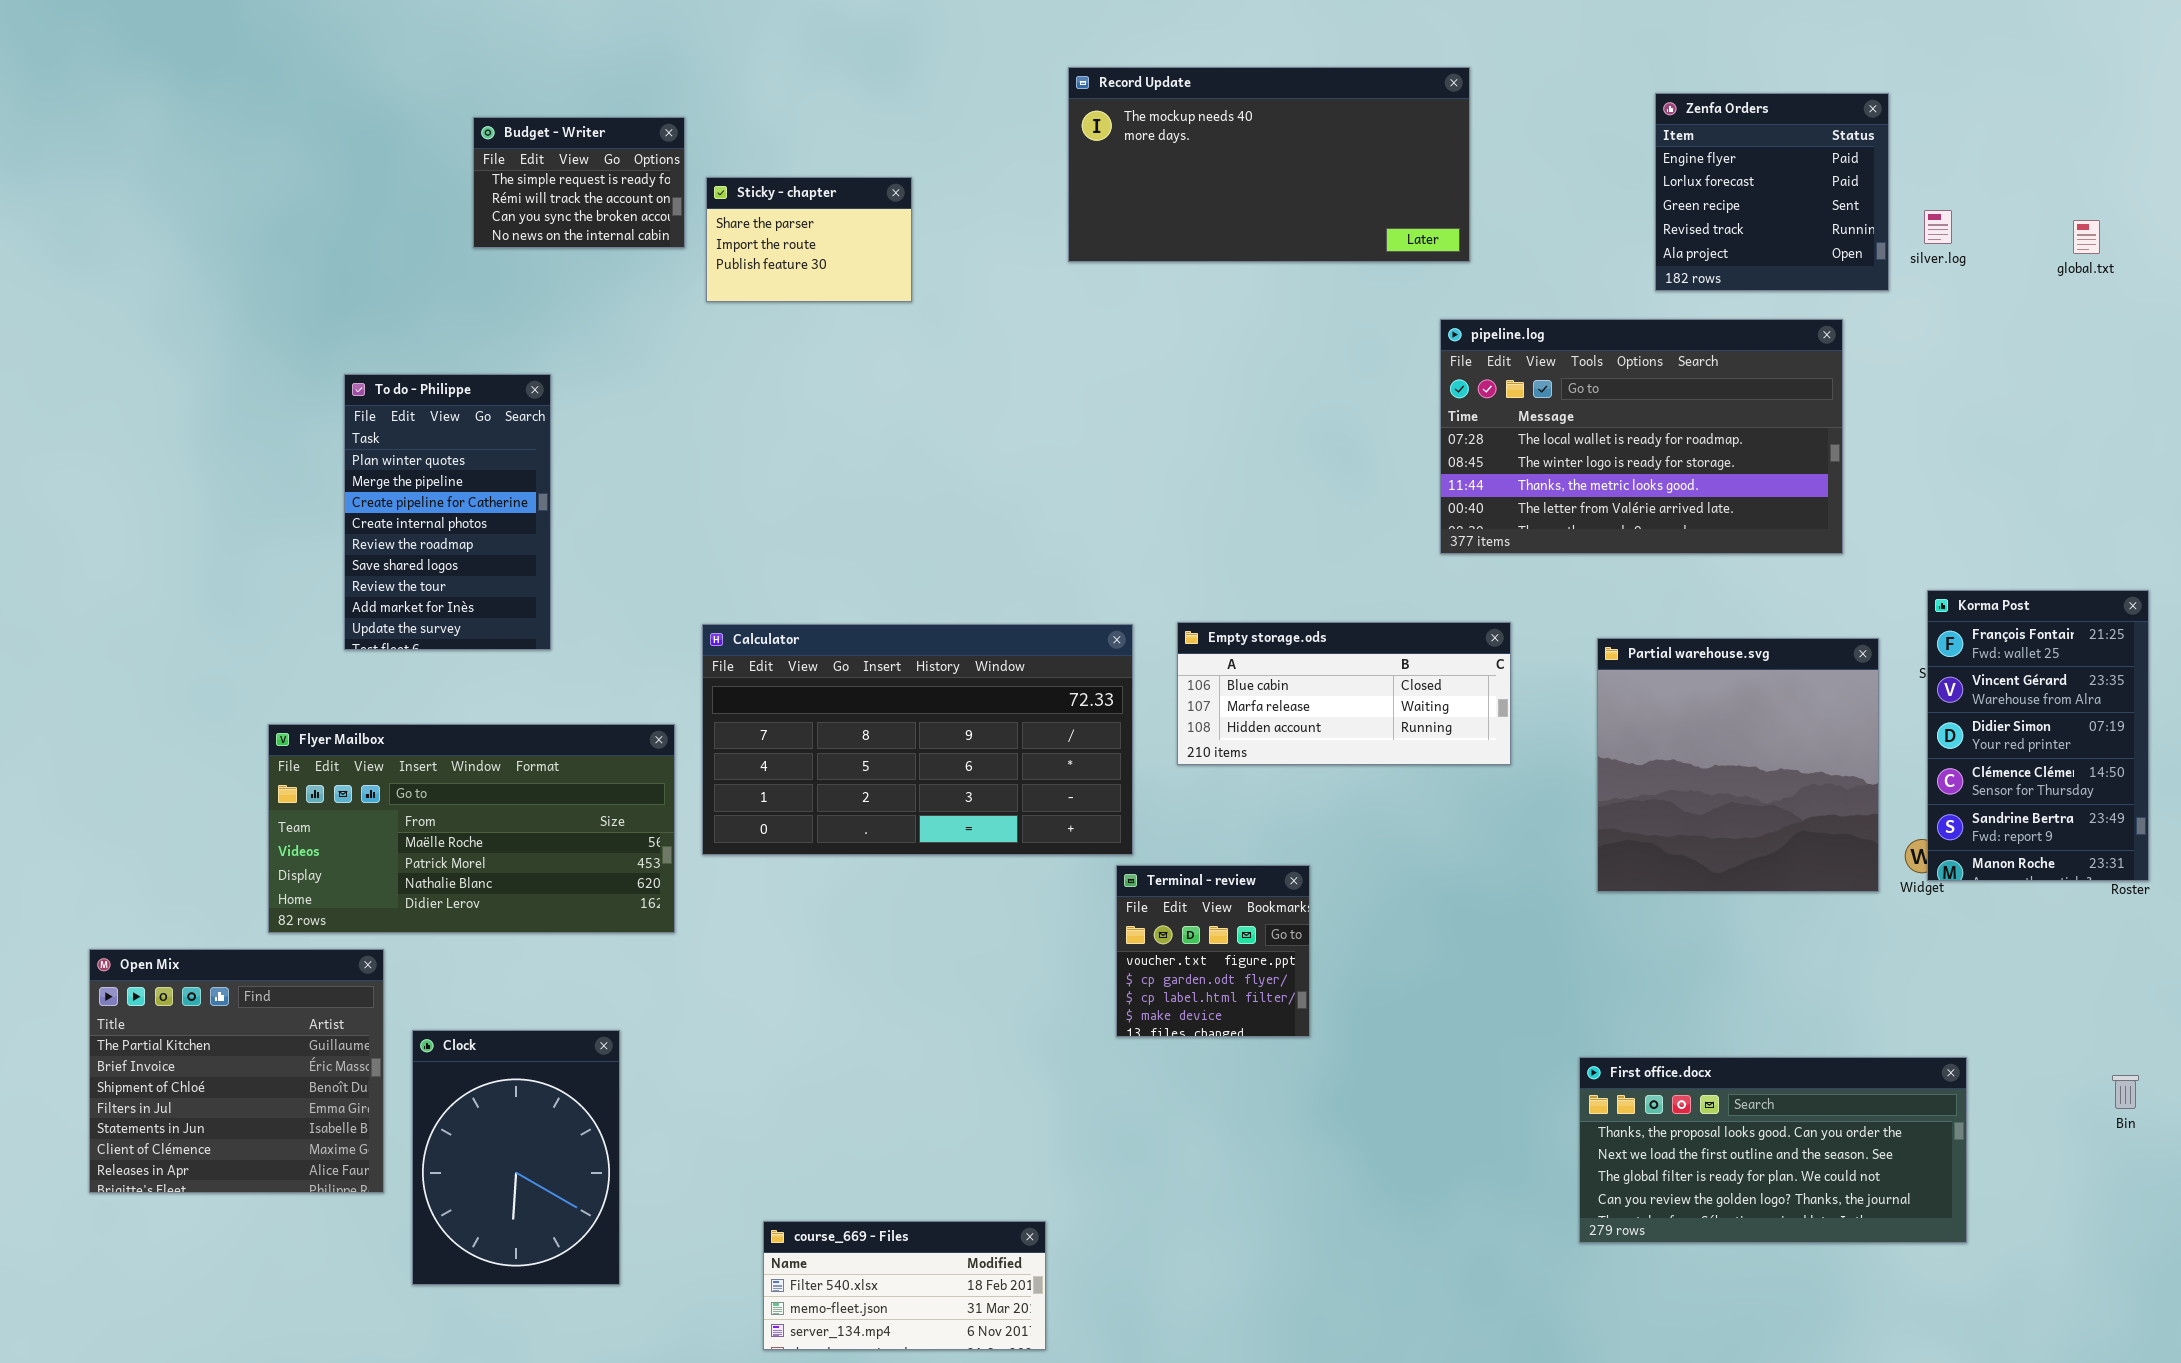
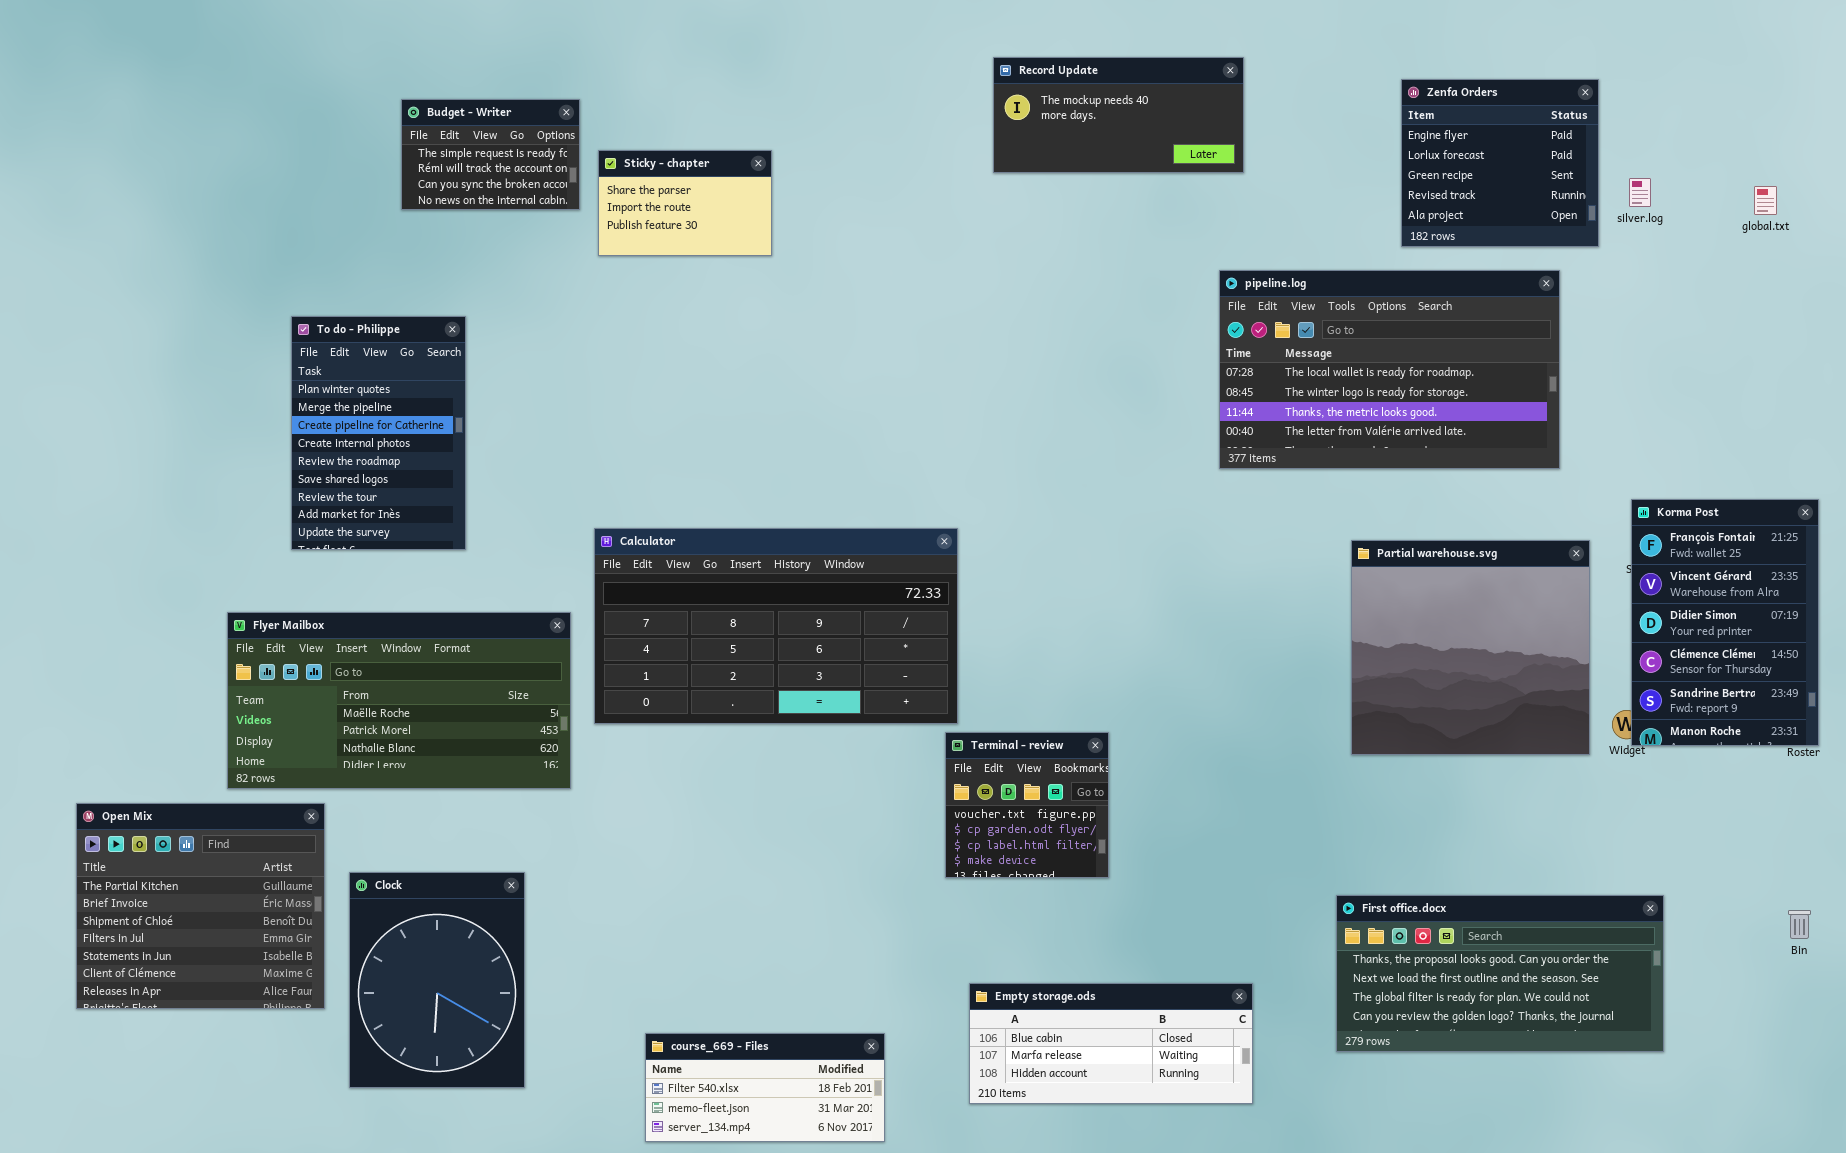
Record Update: [1068,67,1470,262] -> [993,57,1244,173], resized
Empty storage.ods: [1177,622,1511,765] -> [969,983,1253,1104], moved

